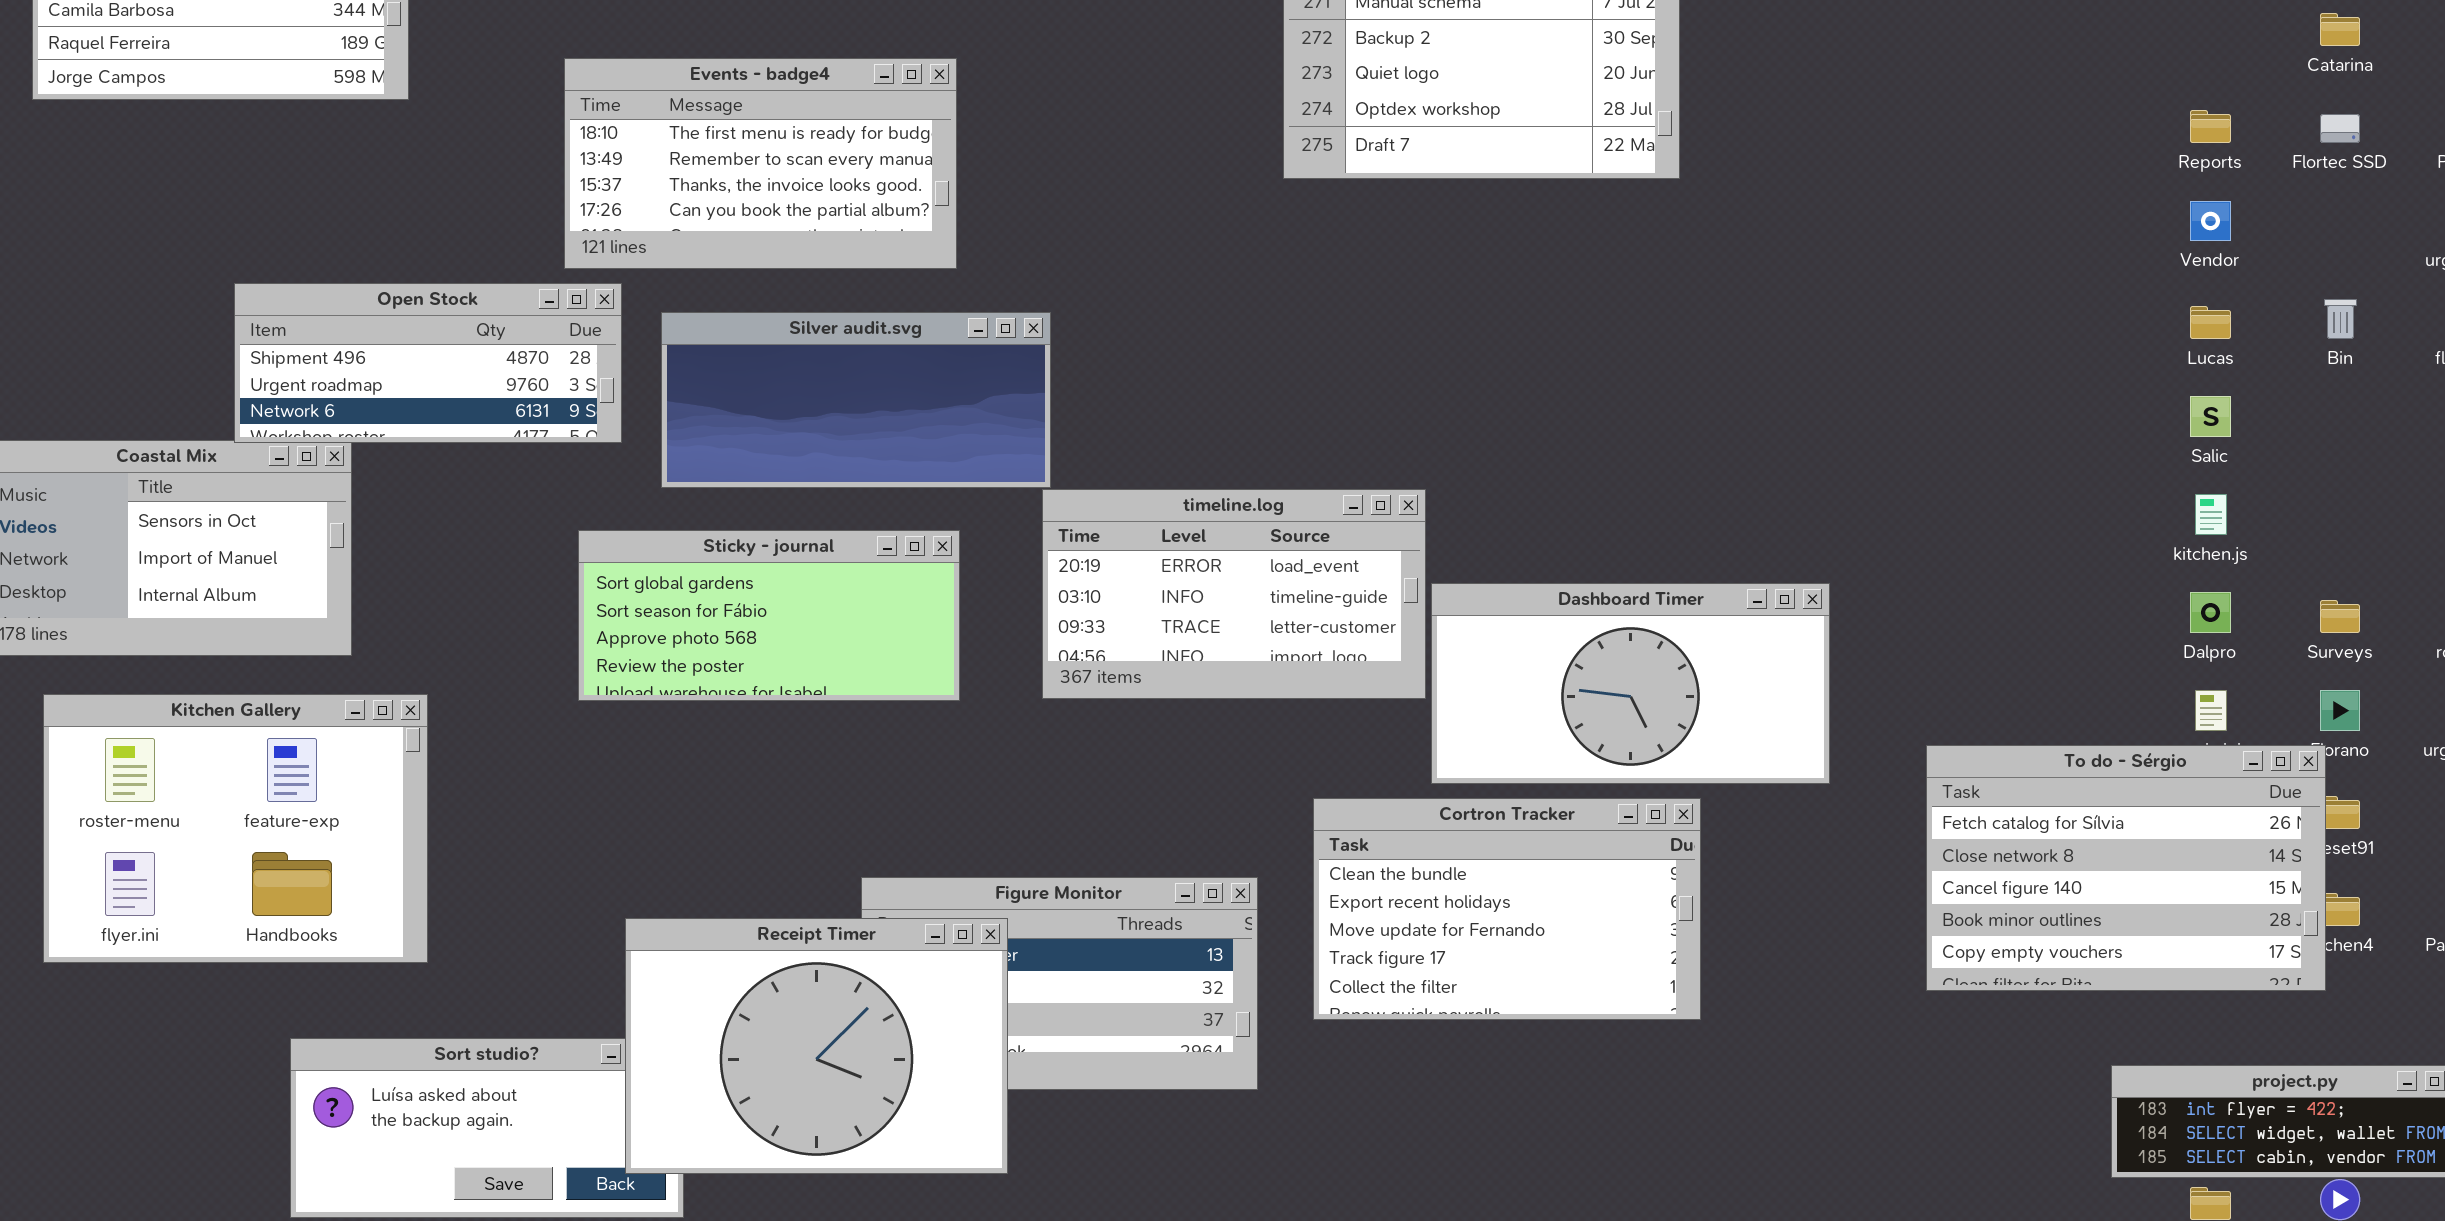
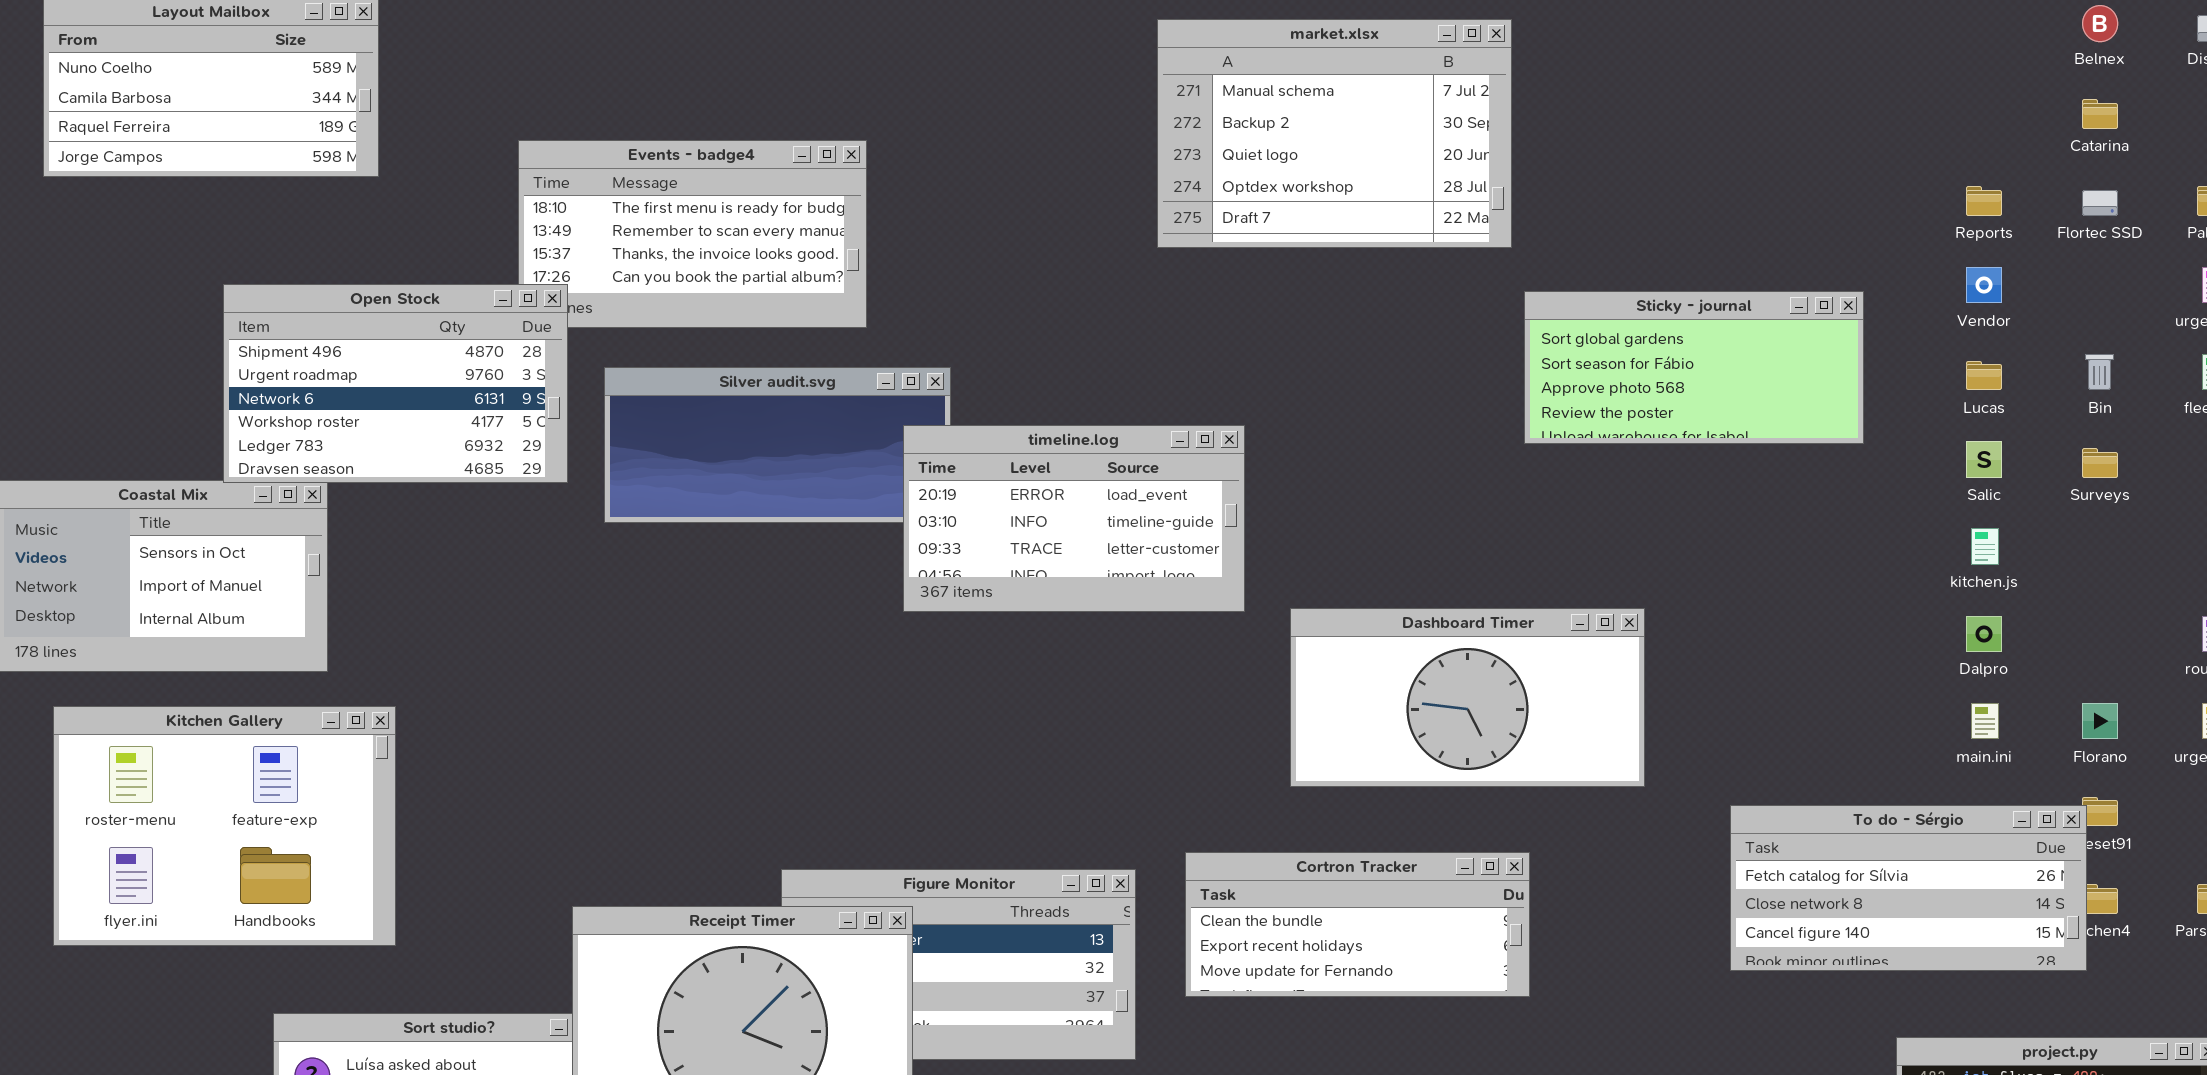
Open Stock: [234,283,622,443] -> [223,284,568,483], resized
timeline.log: [1042,489,1426,699] -> [903,425,1245,612], moved
Sticky - journal: [578,530,960,701] -> [1524,291,1864,444], moved
Surveys: [2320,600,2360,633] -> [2082,448,2118,478], moved
To do - Sérgio: [1926,745,2326,991] -> [1730,805,2087,971], resized
Cortron Tracker: [1313,798,1701,1020] -> [1185,852,1530,997], resized

